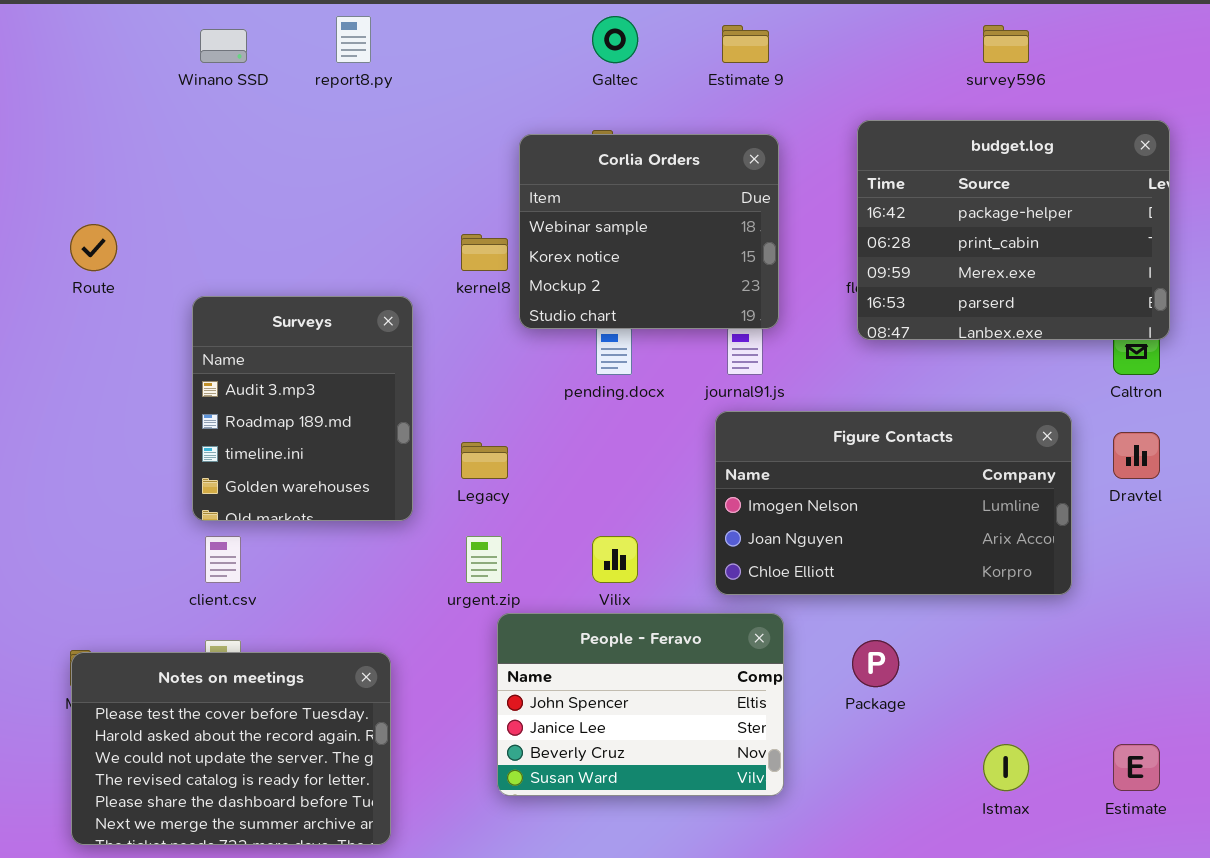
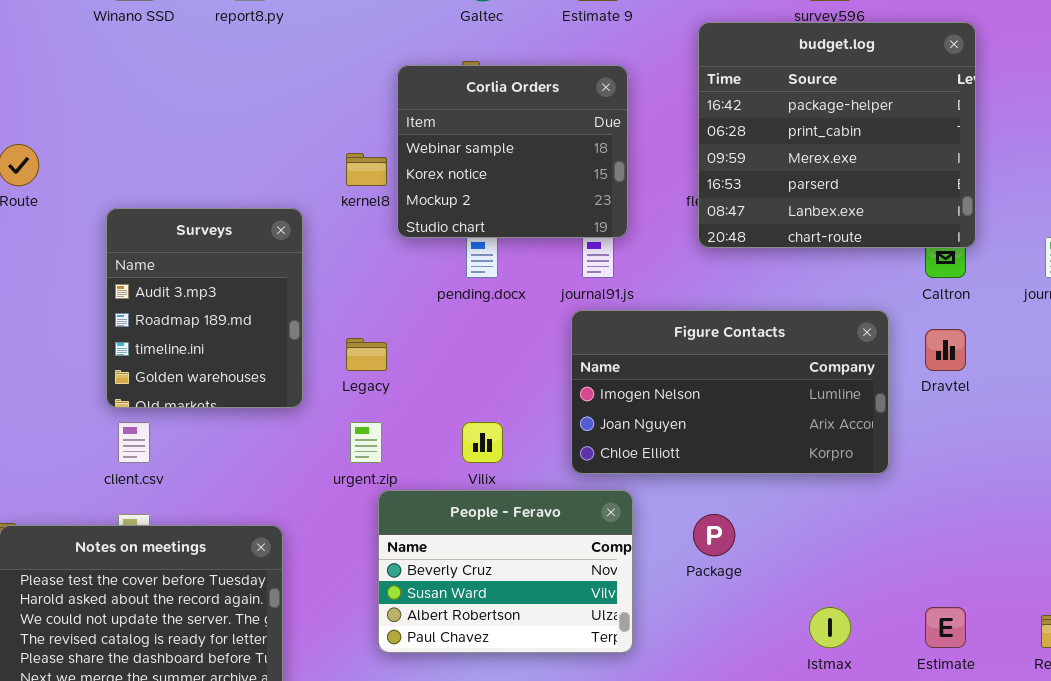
budget.log: [857,120,1170,340] -> [698,22,976,248], resized
People - Feravo: [497,613,784,796] -> [378,490,633,653], scrolled down 2 rows

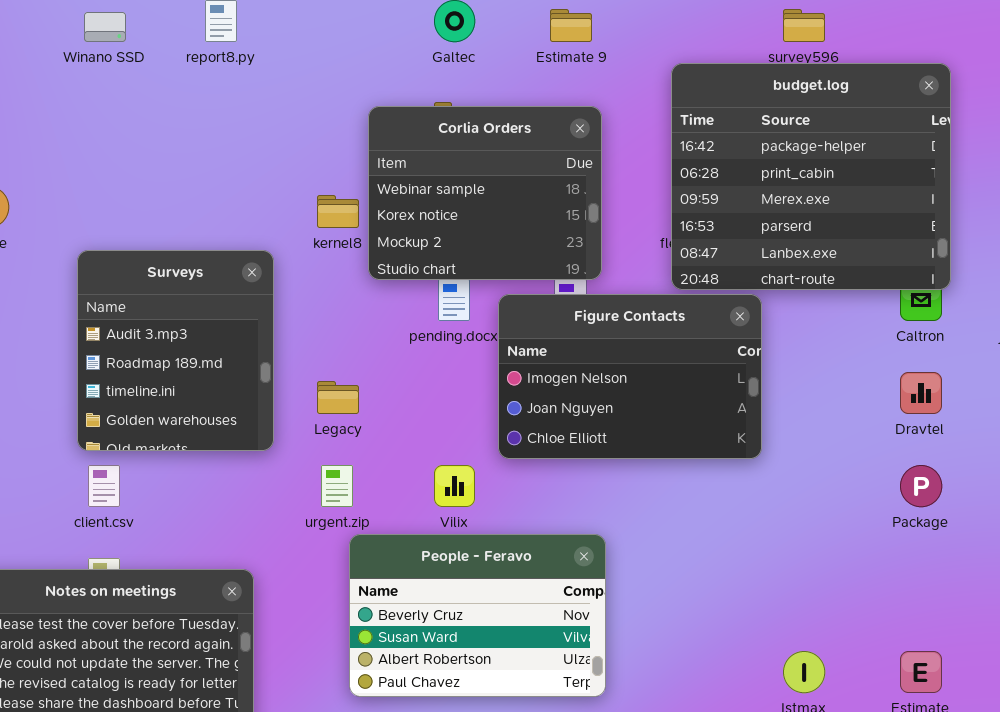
Figure Contacts: [571,310,889,474] -> [498,294,762,459], moved, resized
Package: [693,514,735,556] -> [900,465,942,507], moved

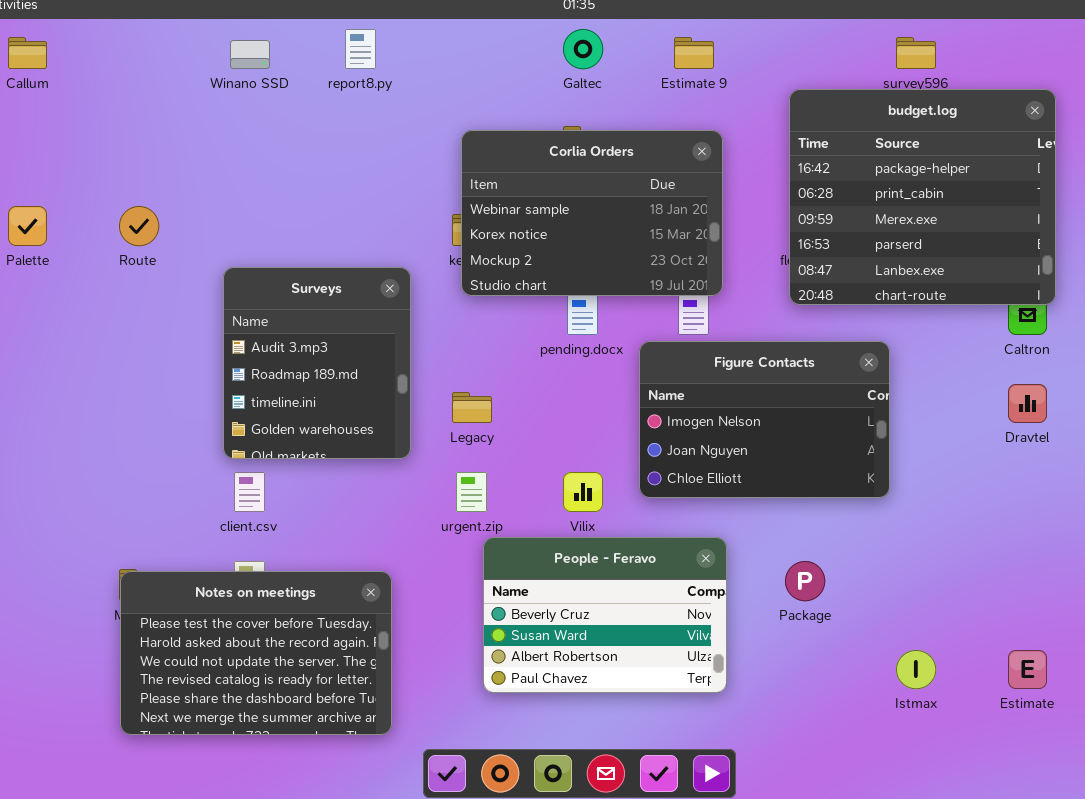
Corlia Orders: [368,106,602,280] -> [461,130,723,296], resized
Figure Contacts: [498,294,762,459] -> [639,341,890,498], moved
Package: [900,465,942,507] -> [785,561,825,601], moved

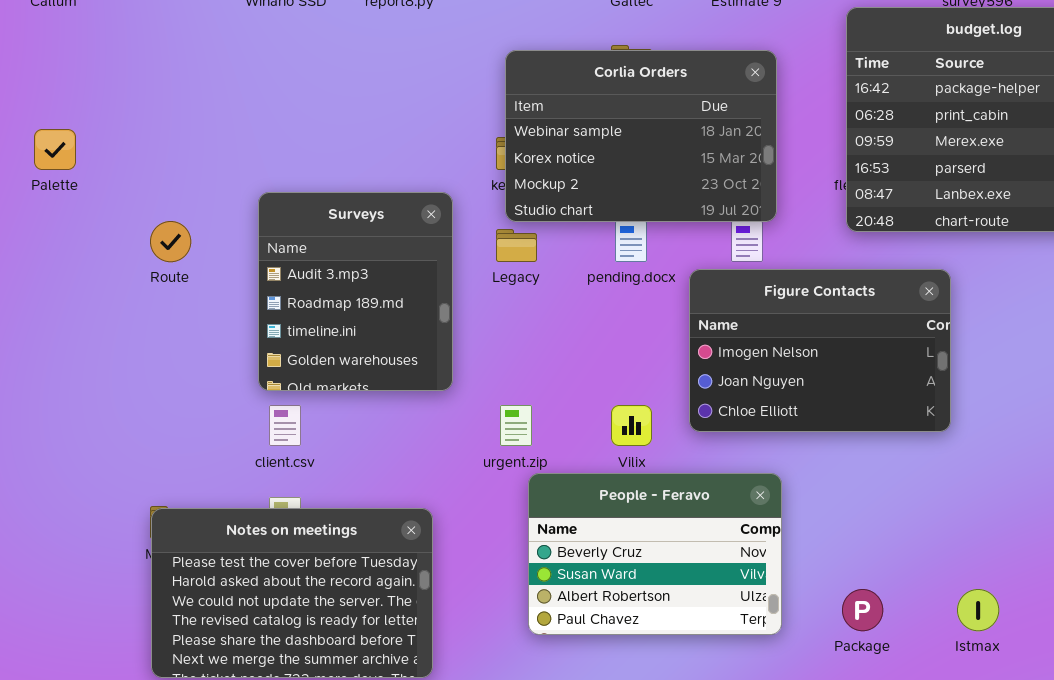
Route: [119,206,159,246] -> [150,221,191,262], moved
Legacy: [452,392,492,423] -> [496,229,537,262], moved
Package: [785,561,825,601] -> [842,589,883,631], moved

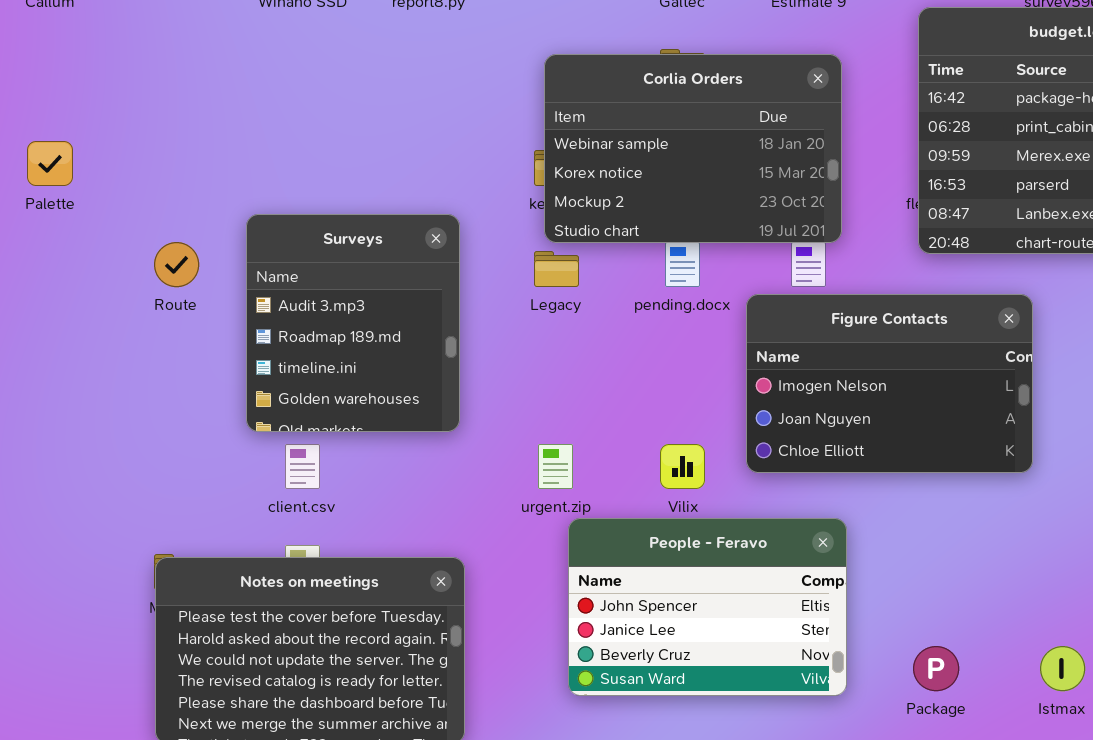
Surveys: [258,192,453,391] -> [246,214,460,432], moved
People - Feravo: [528,473,782,635] -> [568,518,847,696], scrolled up 2 rows

